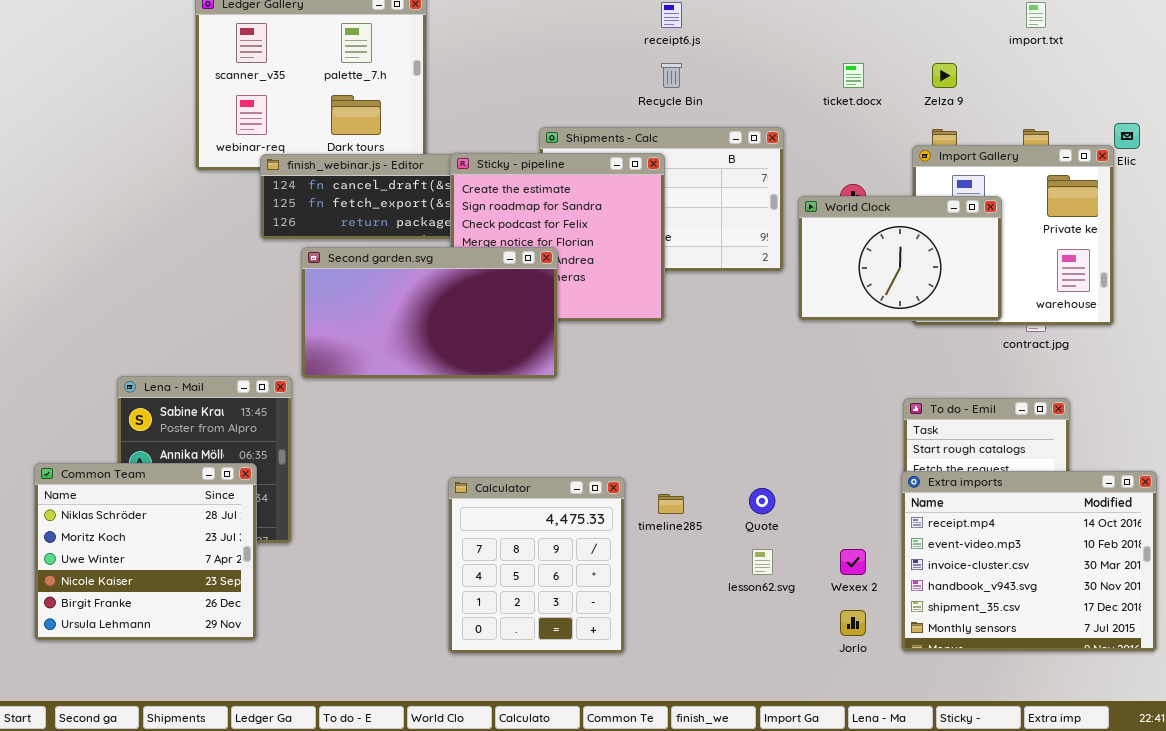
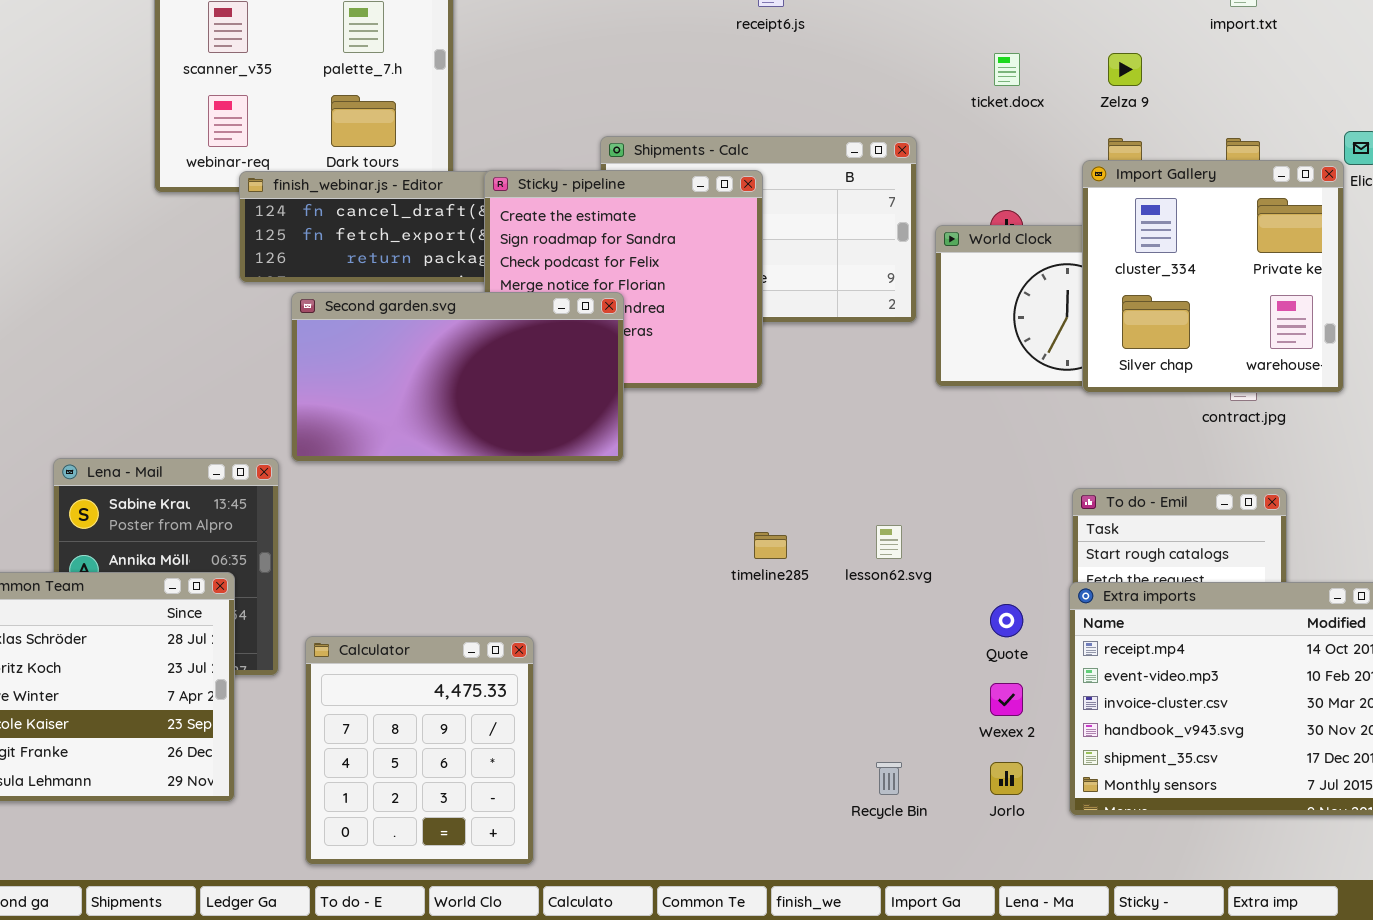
Recycle Bin: [661,63,682,88] -> [876,762,902,795], moved
Import Gallery: [912,145,1114,326] -> [1082,160,1344,393], raised
Calculator: [448,477,625,654] -> [305,636,534,865], moved
Quote: [749,488,775,514] -> [990,604,1023,637], moved
timeline285: [658,494,684,514] -> [754,532,787,559], moved
lesson62.svg: [752,549,773,575] -> [876,525,902,559], moved

